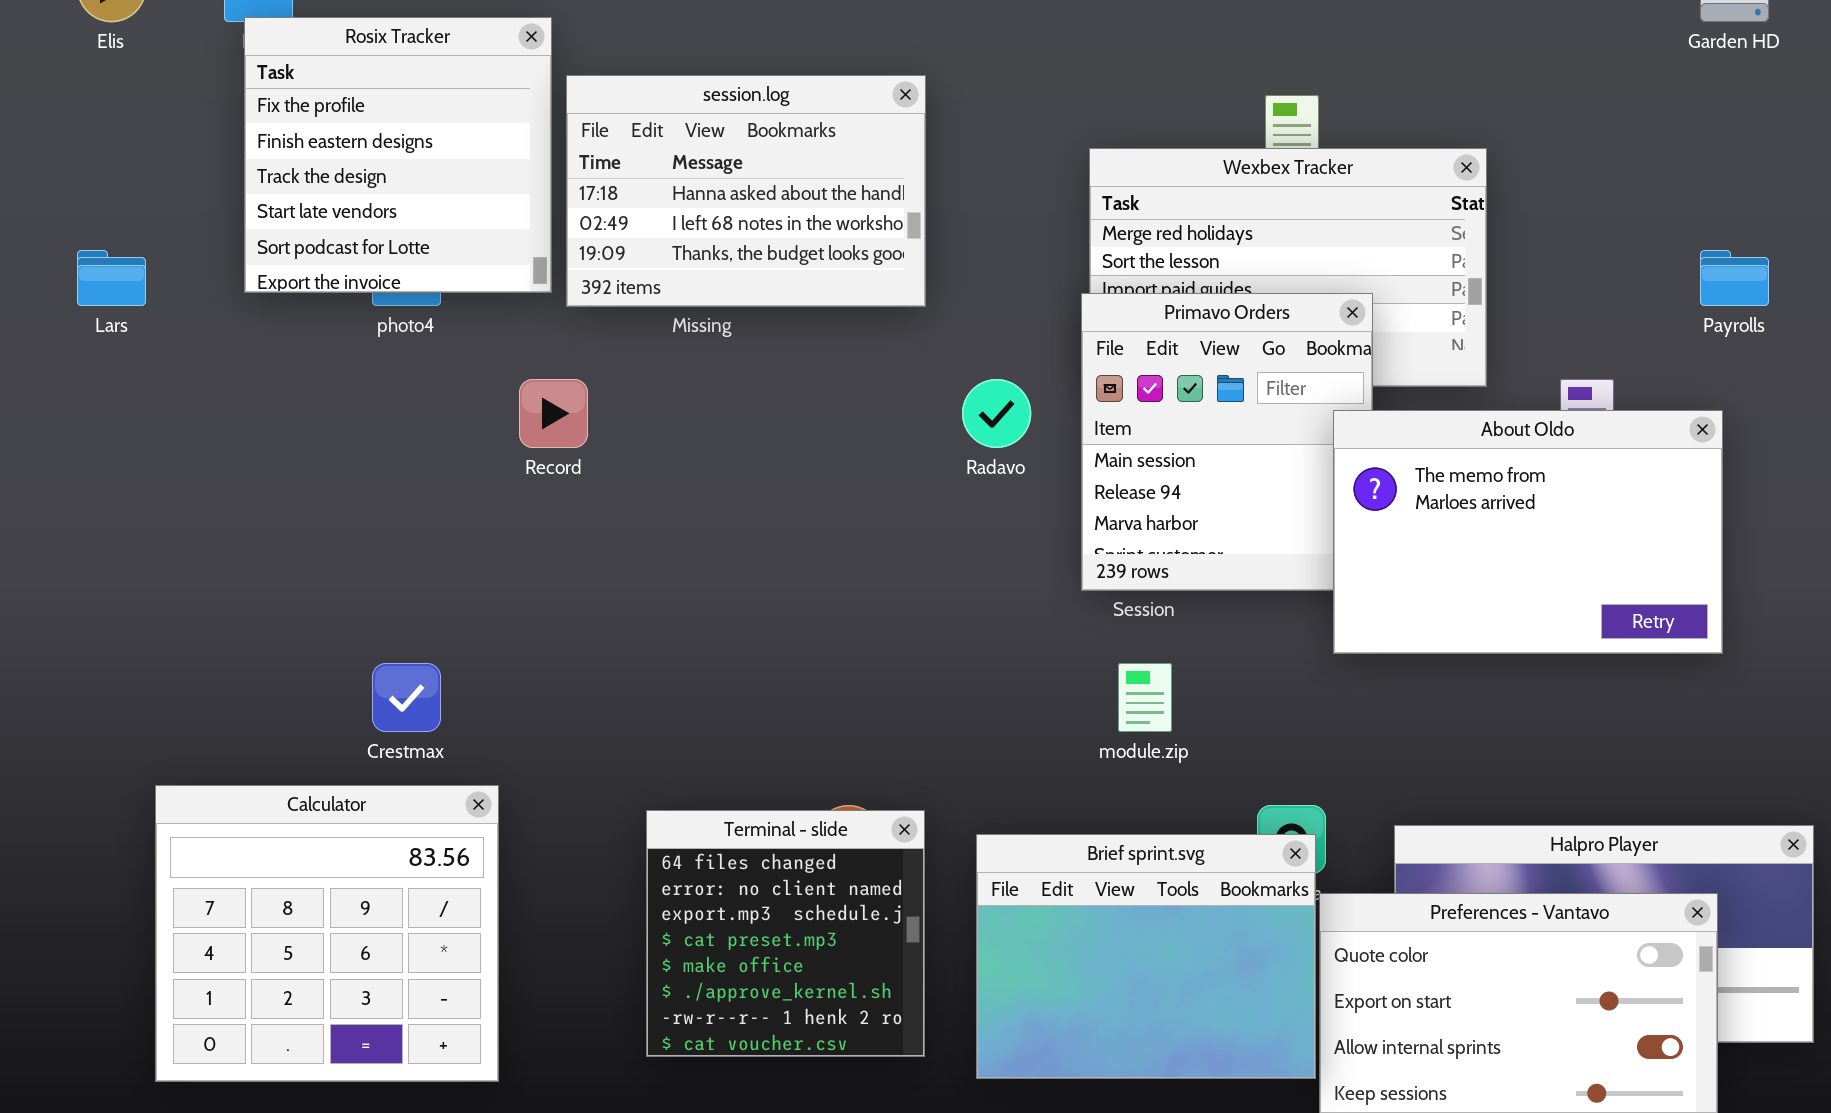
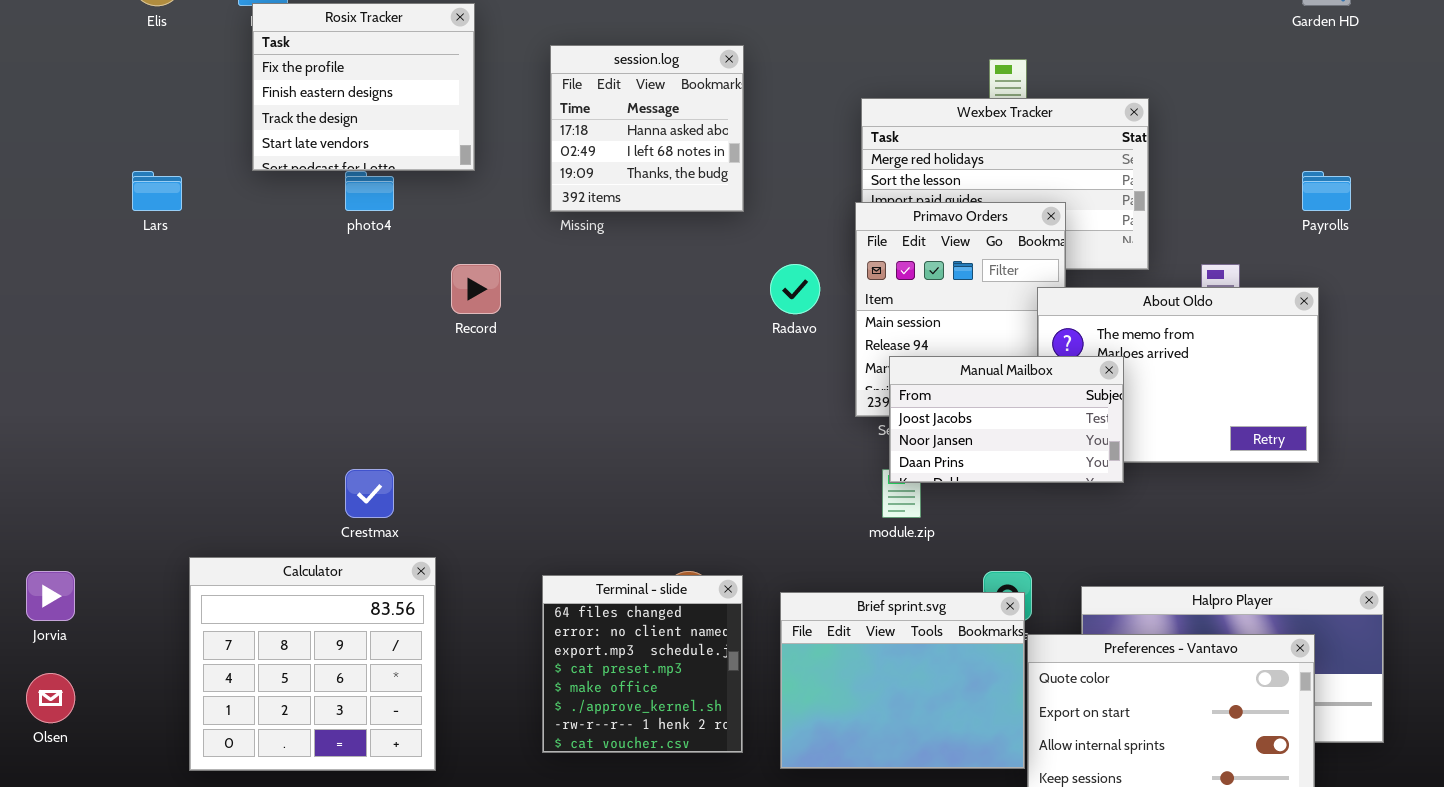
Rosix Tracker: [244,17,552,293] -> [252,3,475,171], resized
session.log: [566,75,926,307] -> [550,45,744,212], resized
Manual Mailbox: none -> [889,356,1124,483], opened

